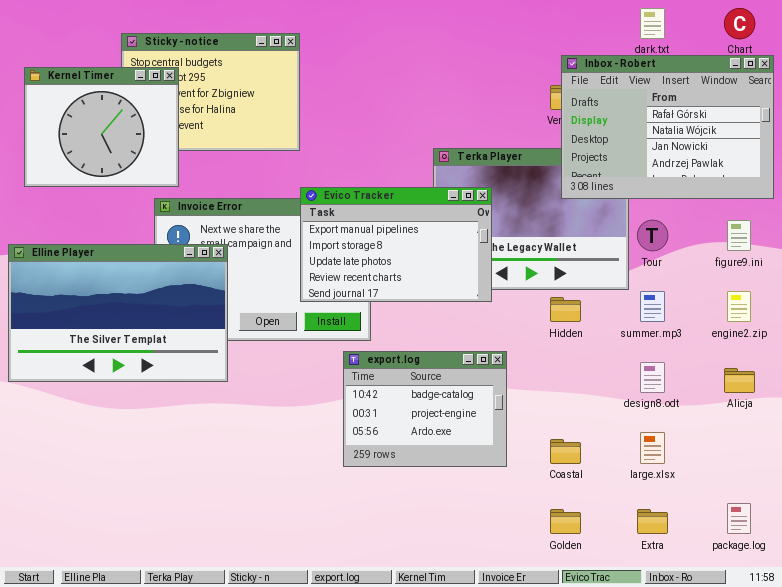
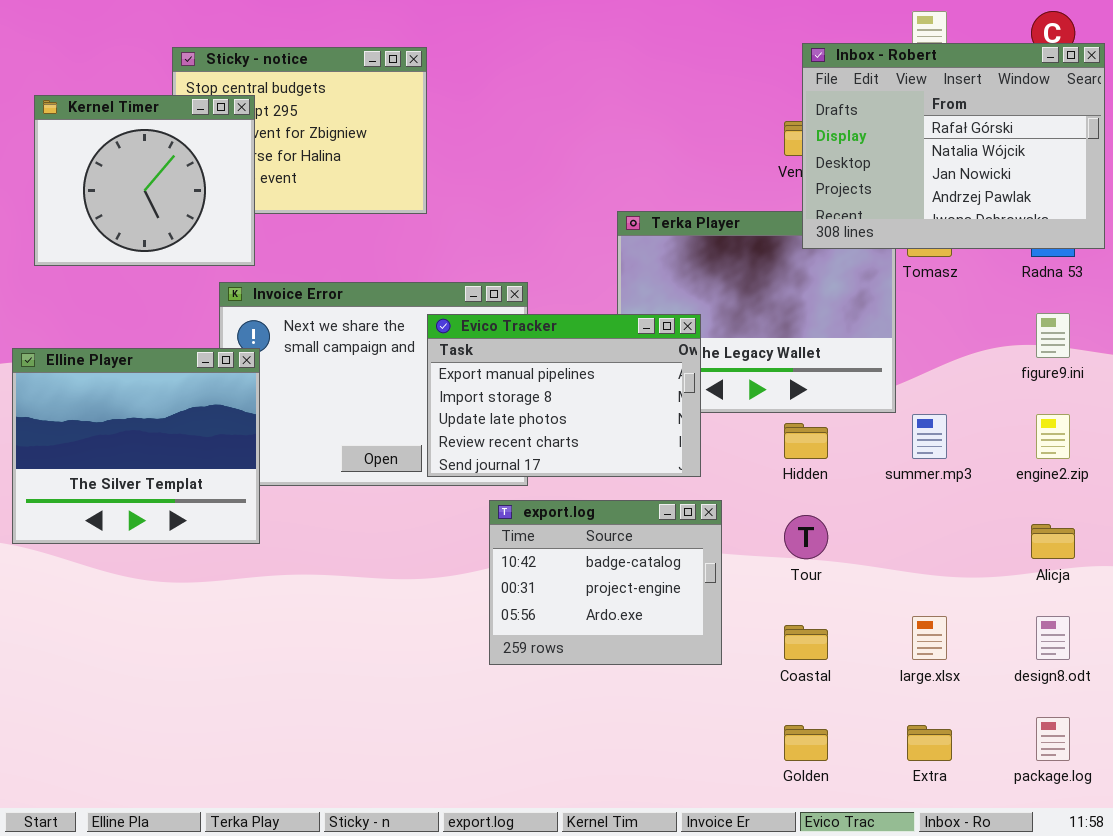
Inbox - Robert: [561,55,774,199] -> [802,43,1105,249], moved
Evico Tracker: [300,187,492,302] -> [427,314,701,477], moved
Tour: [637,220,668,251] -> [784,515,828,559], moved
Elline Player: [8,244,228,382] -> [12,348,260,544], resized
design8.odt: [640,362,665,393] -> [1036,616,1070,660], moved

